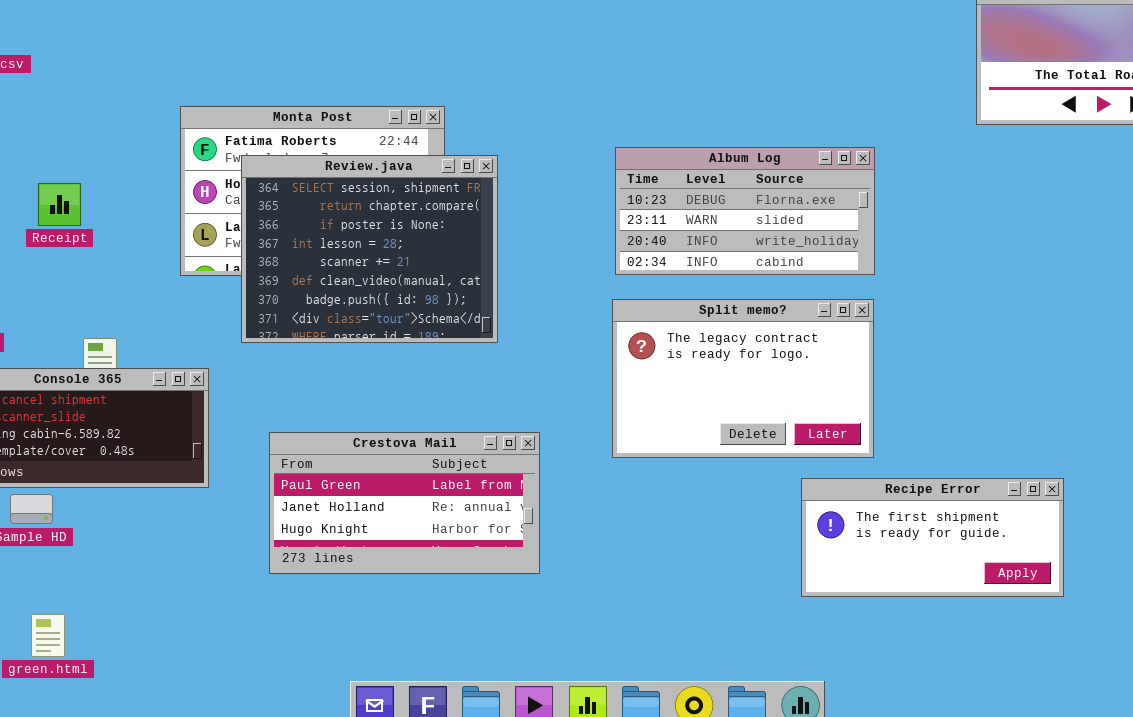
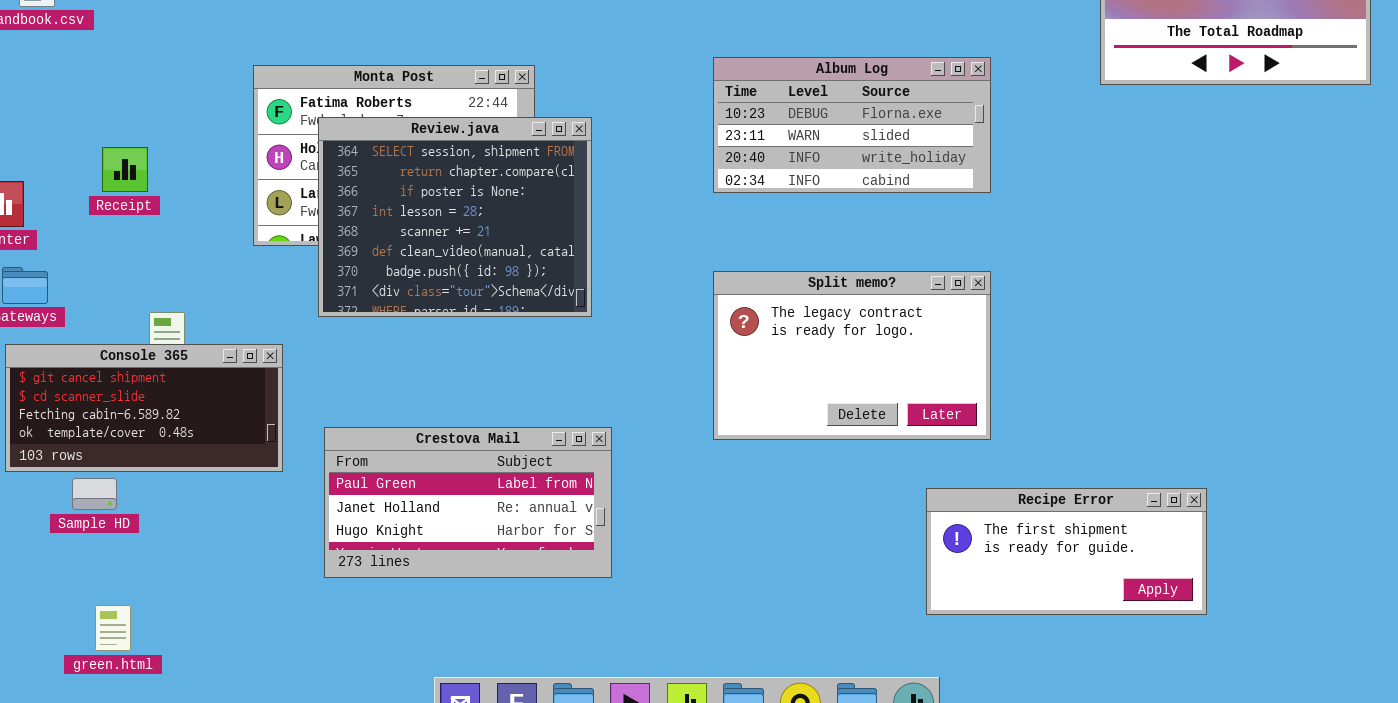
Album Log: [615,147,875,275] -> [713,57,991,193], moved
Crestova Mail: [269,432,540,574] -> [324,427,612,578], moved
Recipe Error: [801,478,1064,597] -> [926,488,1207,615], moved

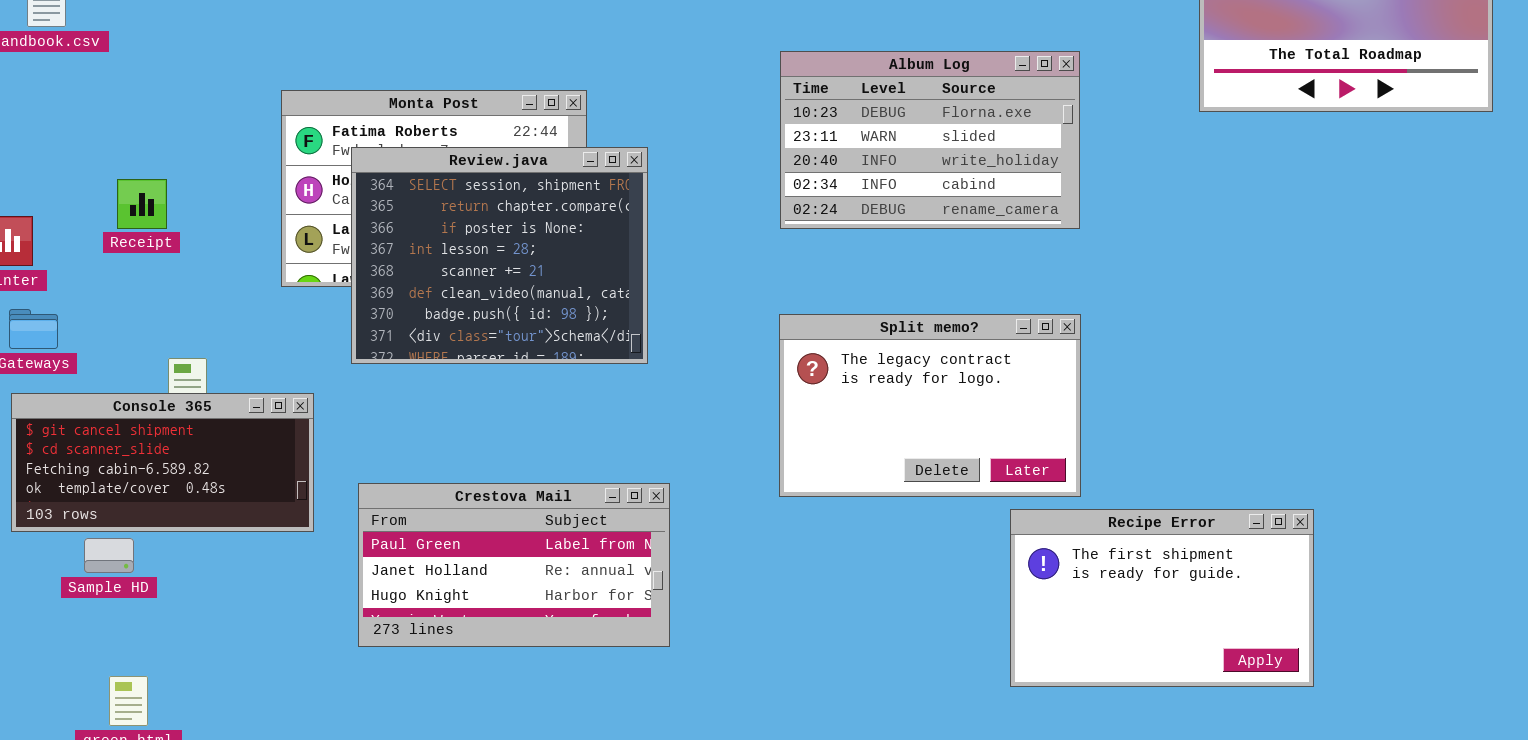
Album Log: [713,57,991,193] -> [780,51,1080,229], resized
Recipe Error: [926,488,1207,615] -> [1010,509,1314,687], resized

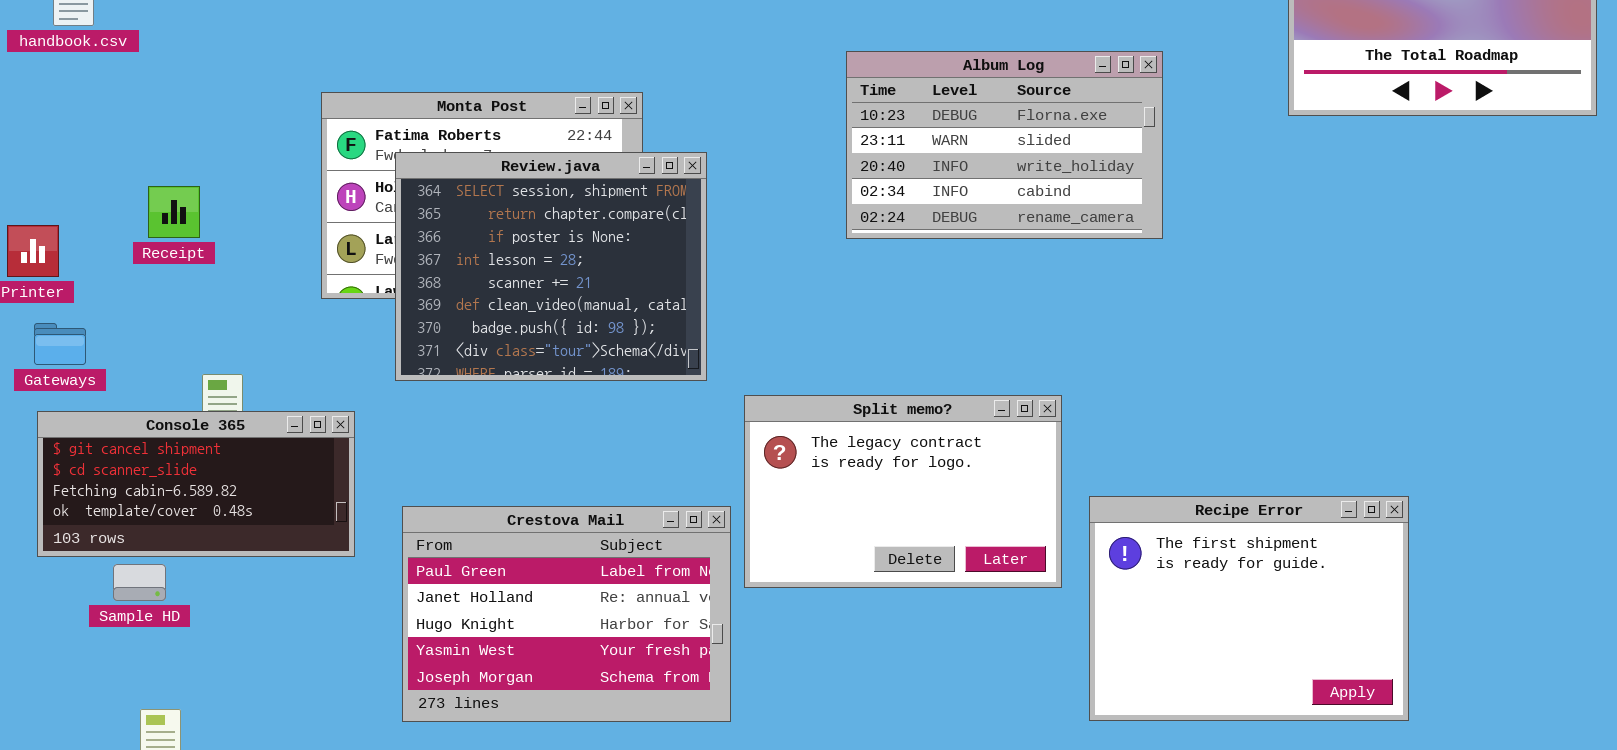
Split memo?: [779,314,1081,497] -> [744,395,1062,588], moved
Crestova Mail: [358,483,670,647] -> [402,506,731,722], resized
Recipe Error: [1010,509,1314,687] -> [1089,496,1409,721], resized

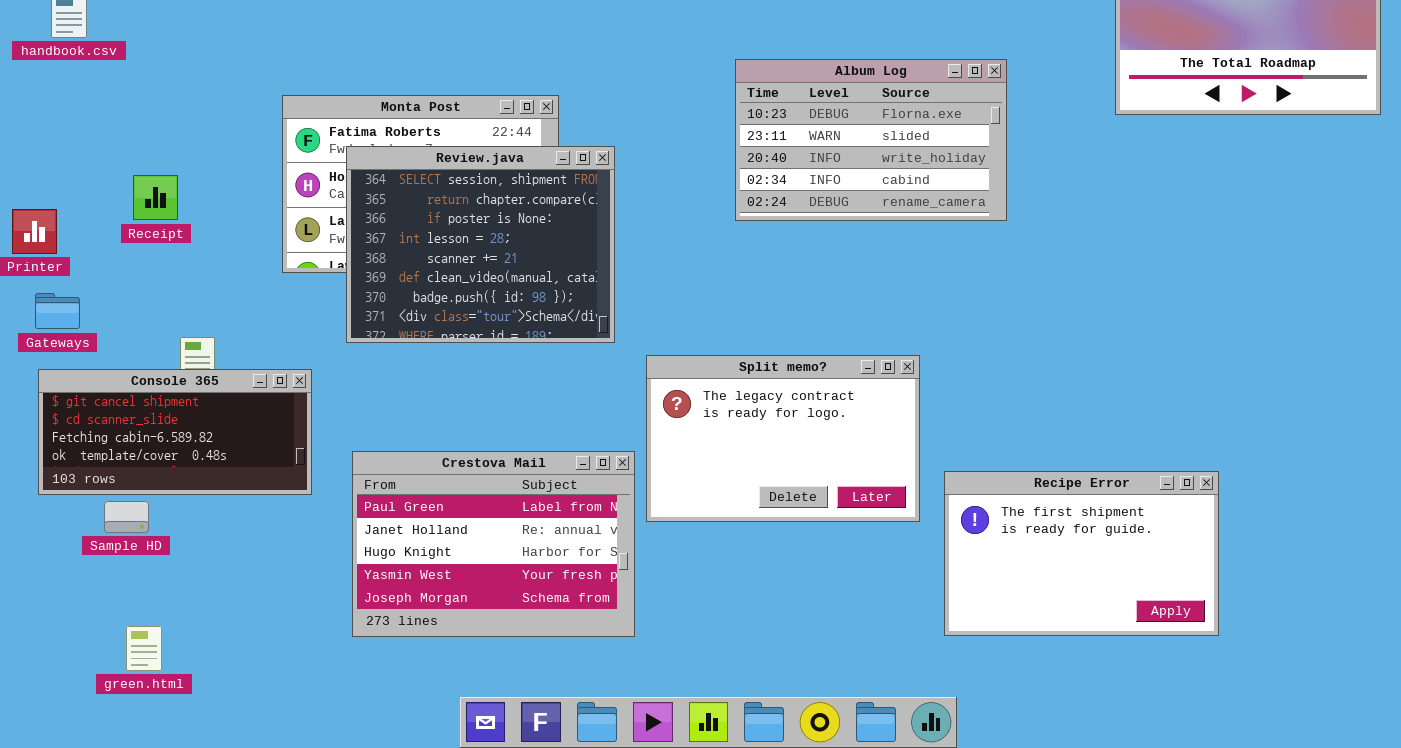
Recipe Error: [1089,496,1409,721] -> [944,471,1219,636], resized

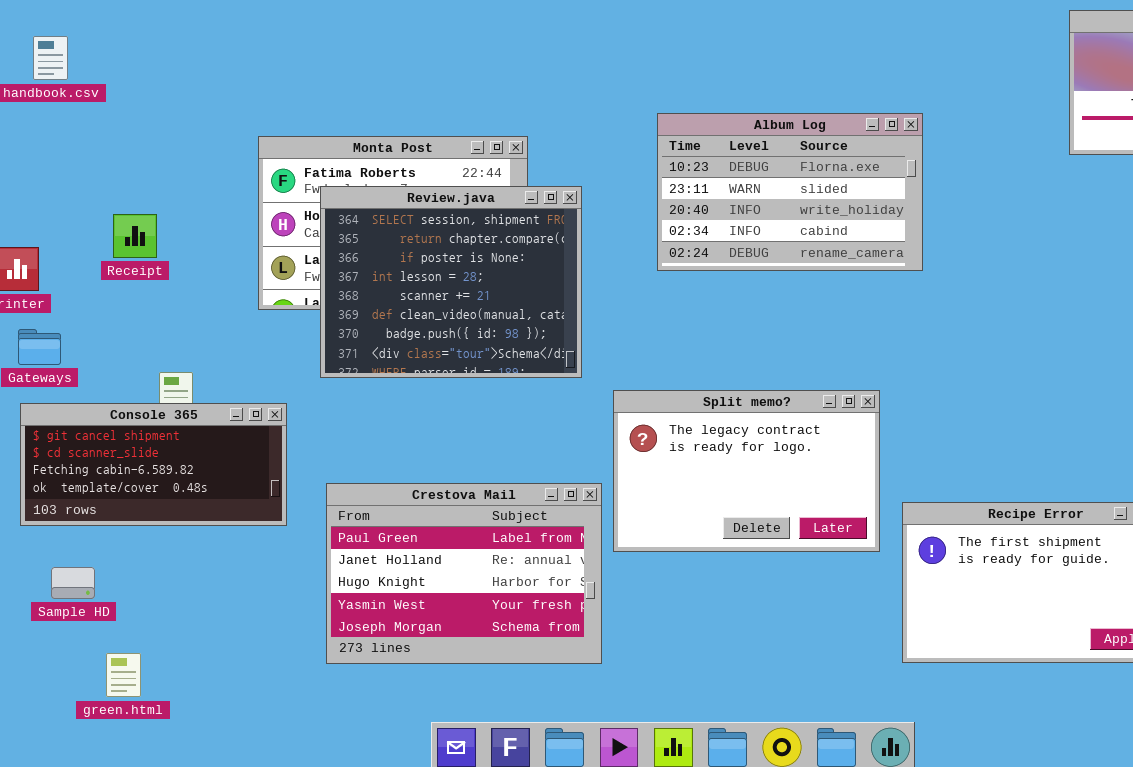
Album Log: [735,59,1007,221] -> [657,113,923,271], moved
Sample HD: [104,501,149,533] -> [51,567,95,599], moved

